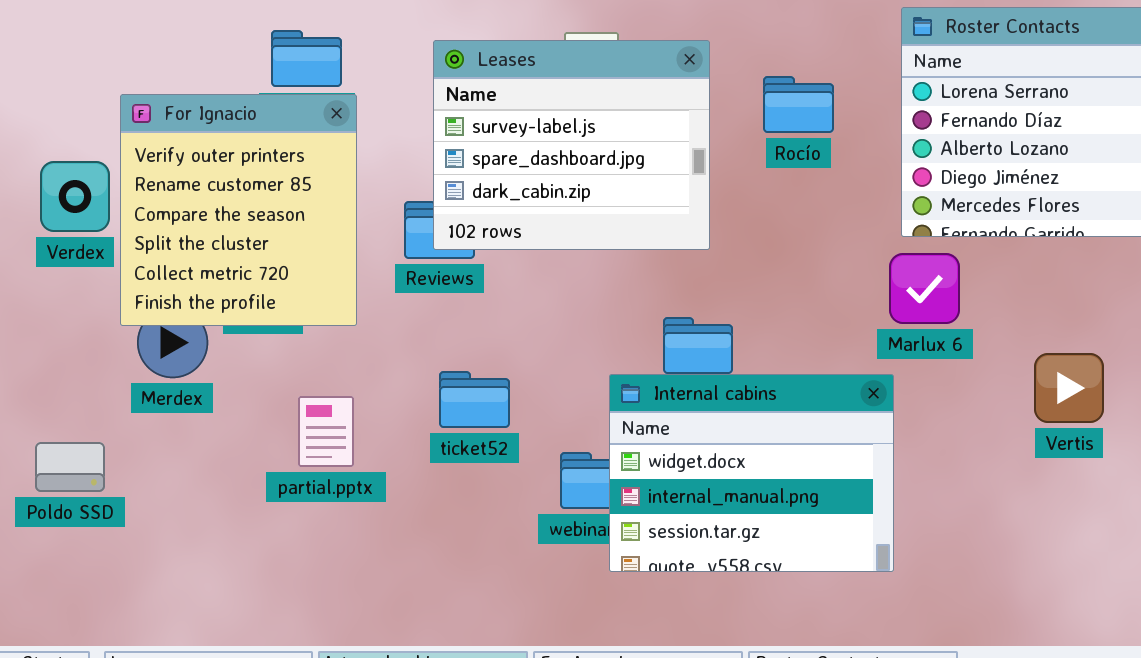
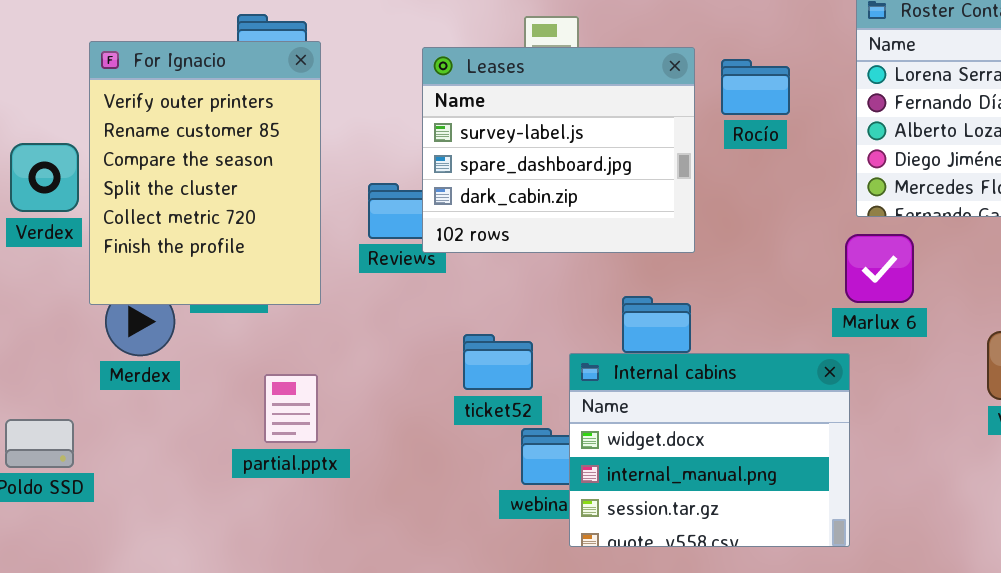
Leases: [433,40,710,250] -> [422,47,695,253], moved
For Ignacio: [120,94,357,326] -> [89,41,321,305], resized
ticket52: [439,371,510,428] -> [463,334,533,390], moved

